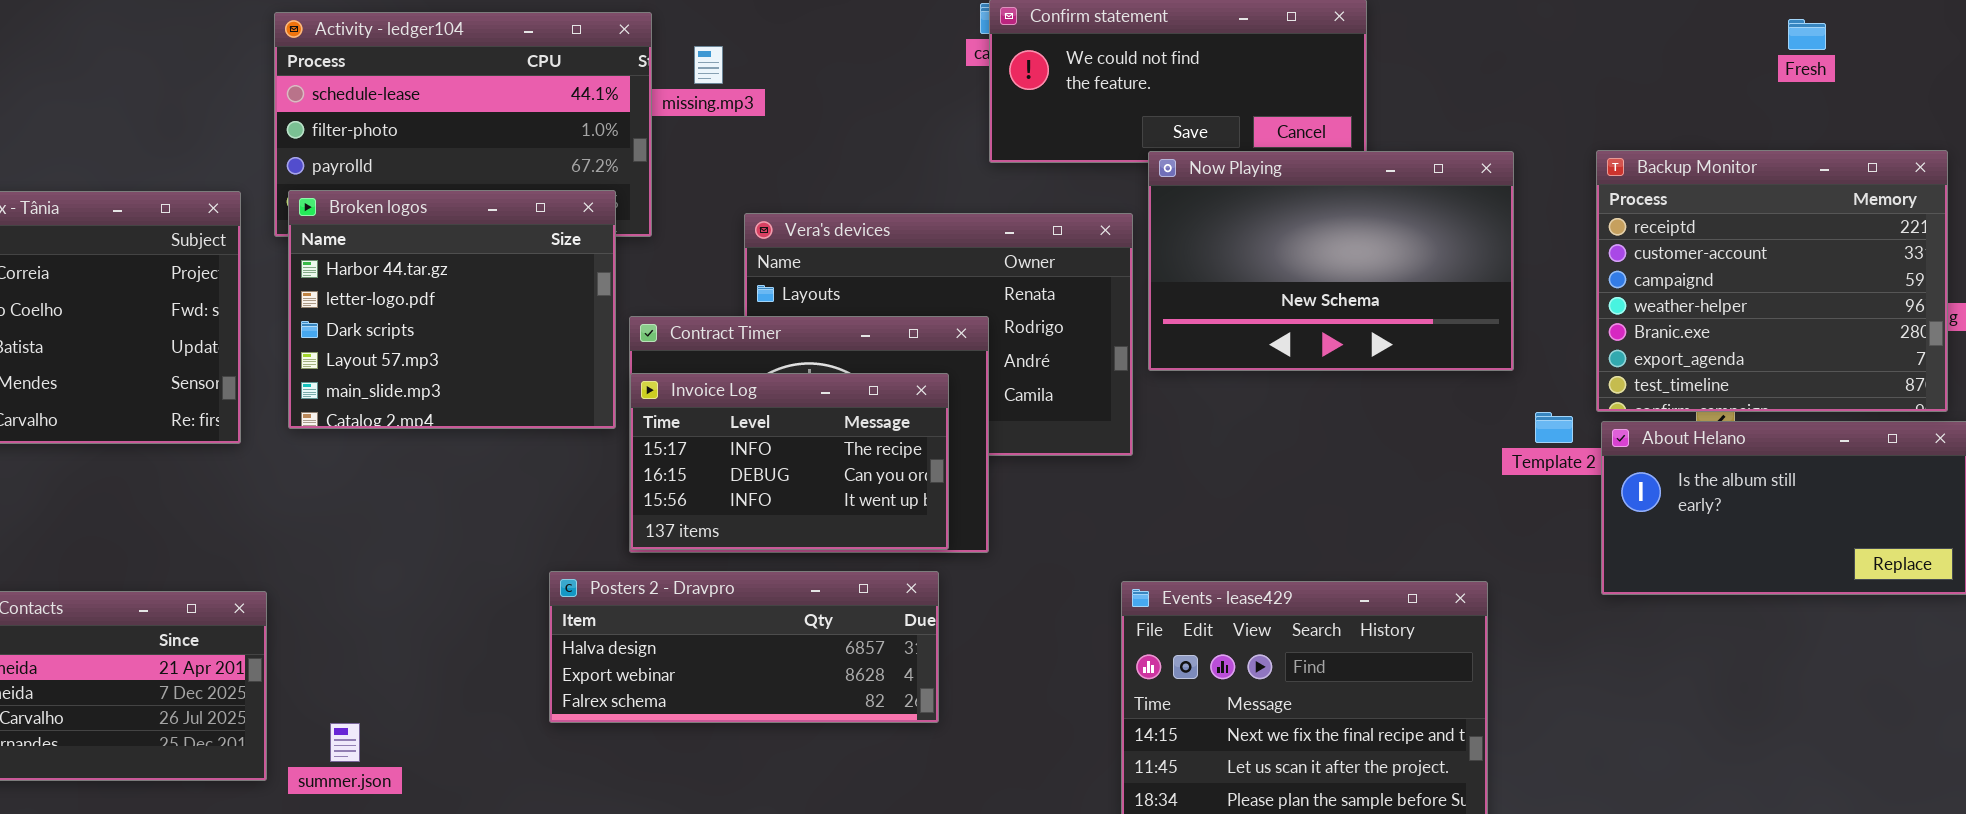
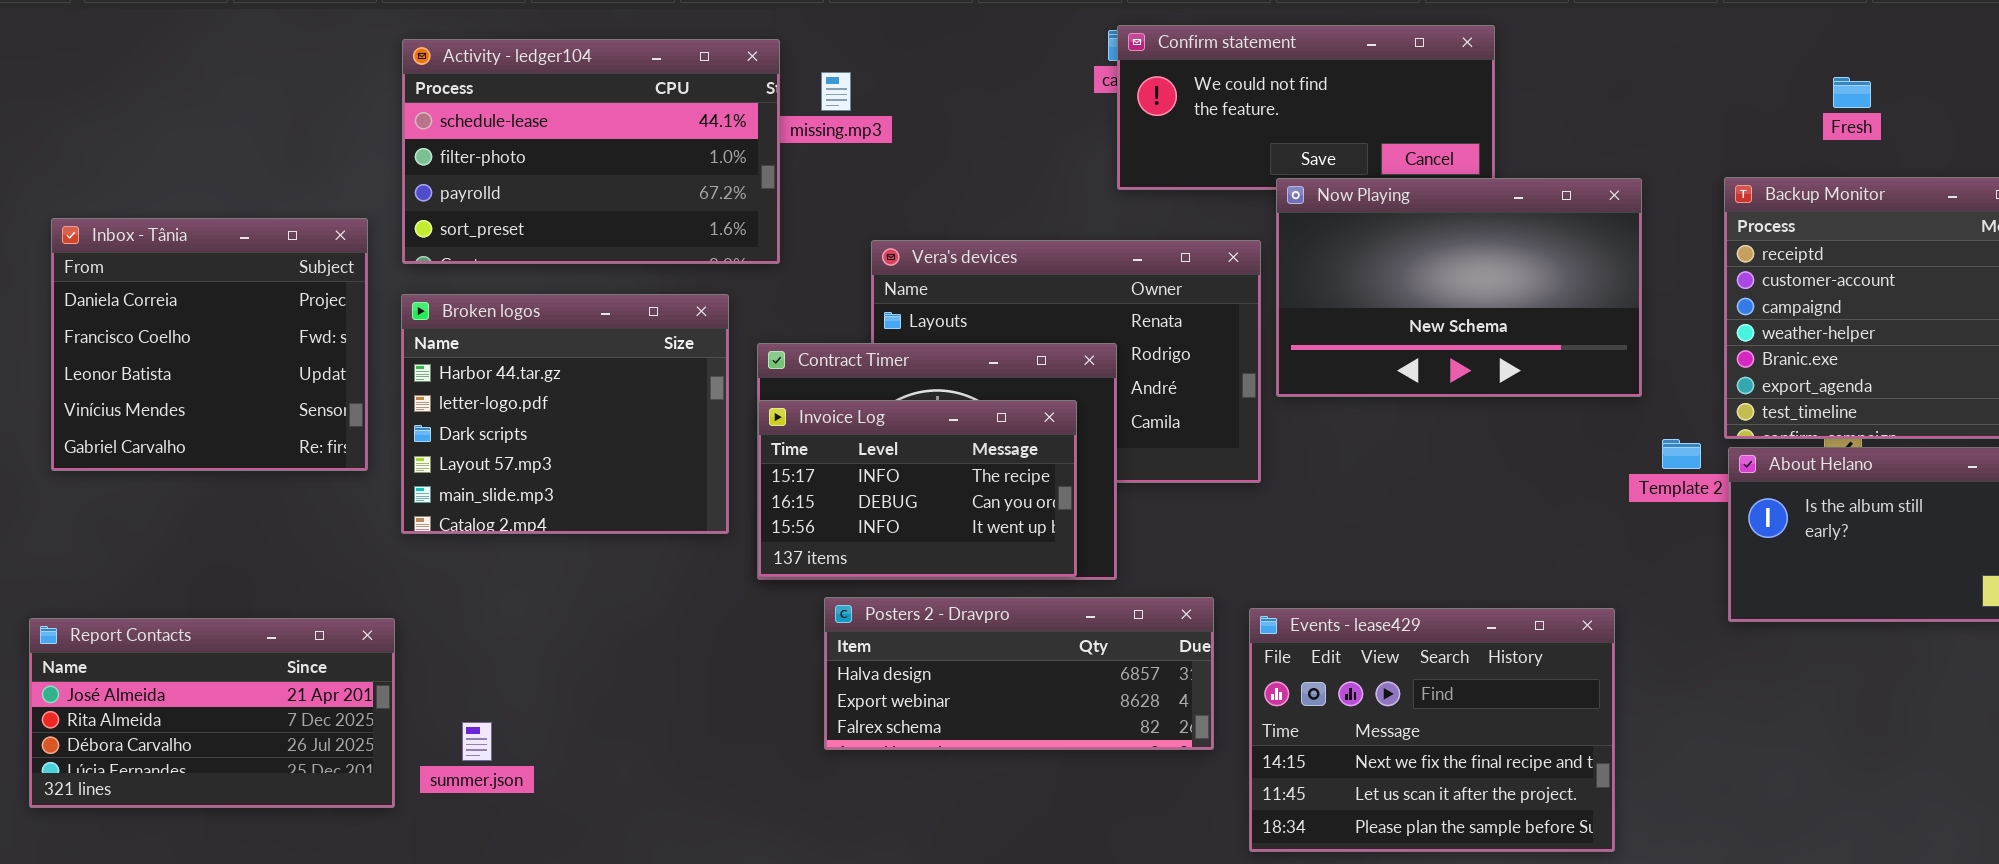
Fresh: [1788,19,1826,50] -> [1833,77,1871,108], moved
Broken logos: [288,190,616,429] -> [401,294,729,534], moved
Posters 2 - Dravpro: [549,571,939,723] -> [824,597,1214,750], moved
summer.json: [330,723,360,762] -> [462,722,492,761], moved

